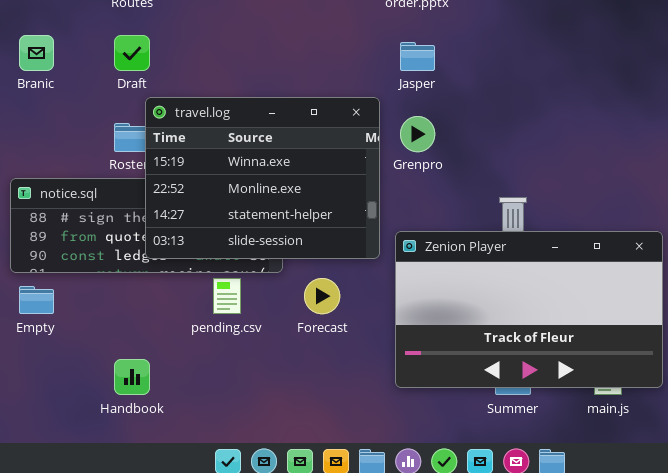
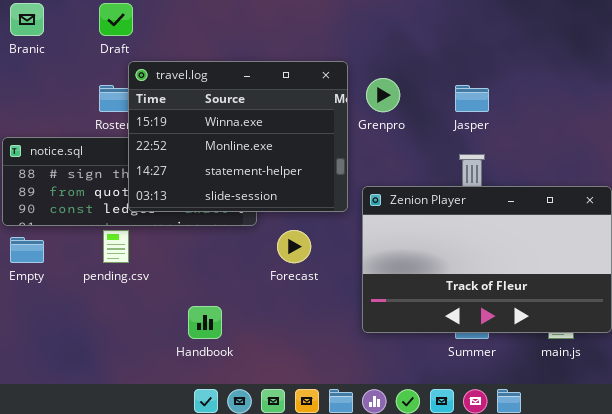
Jasper: [400,42,435,71] -> [455,85,489,112], moved
pending.csv: [213,278,241,314] -> [103,230,129,263], moved
Handbook: [114,359,150,395] -> [188,306,222,339], moved

